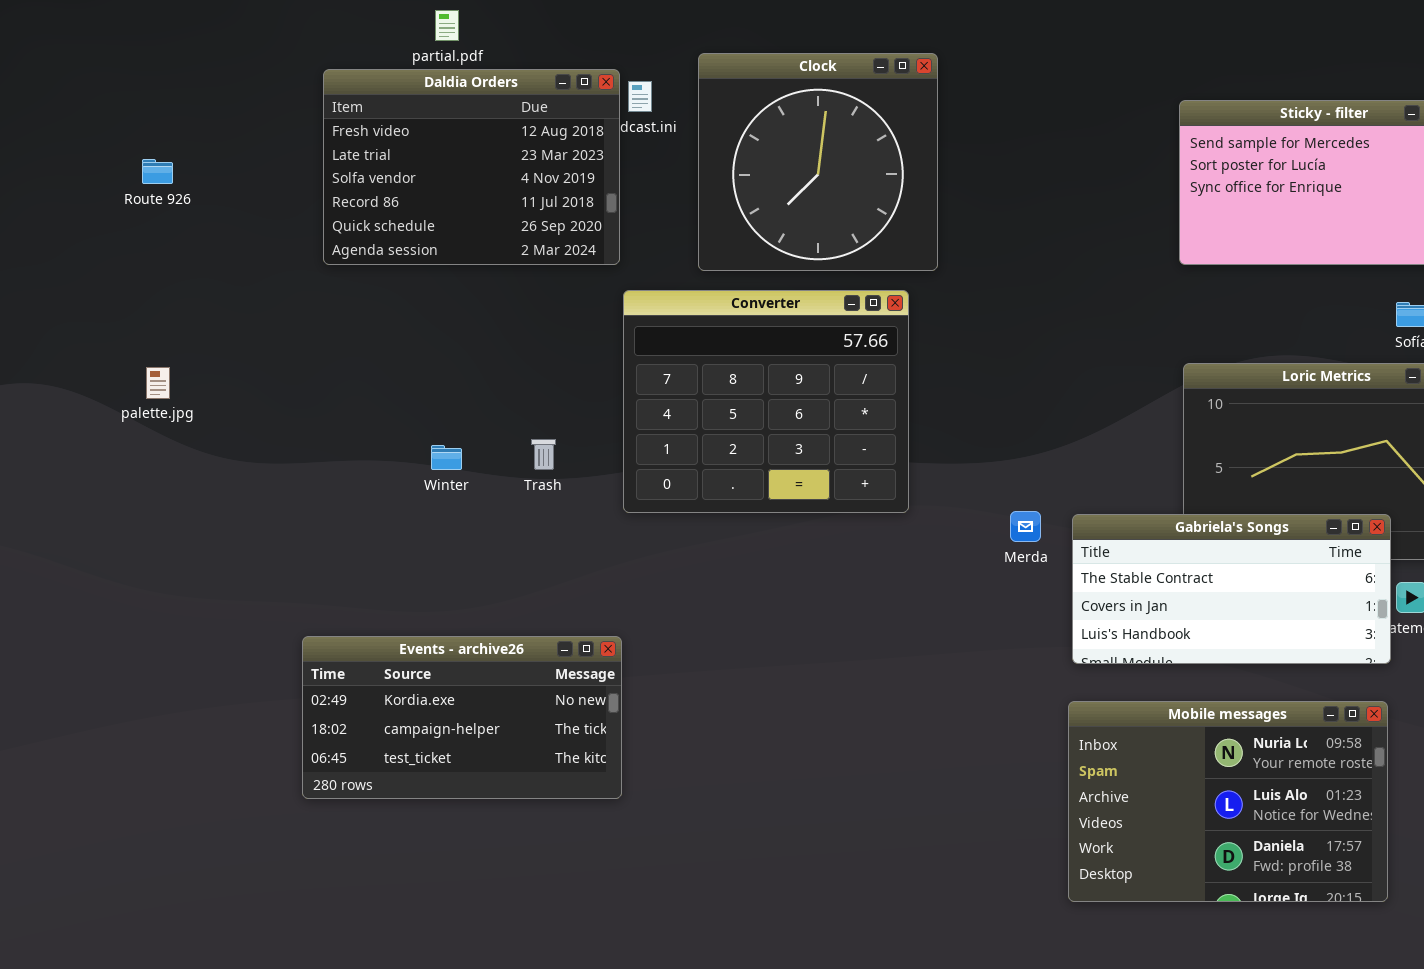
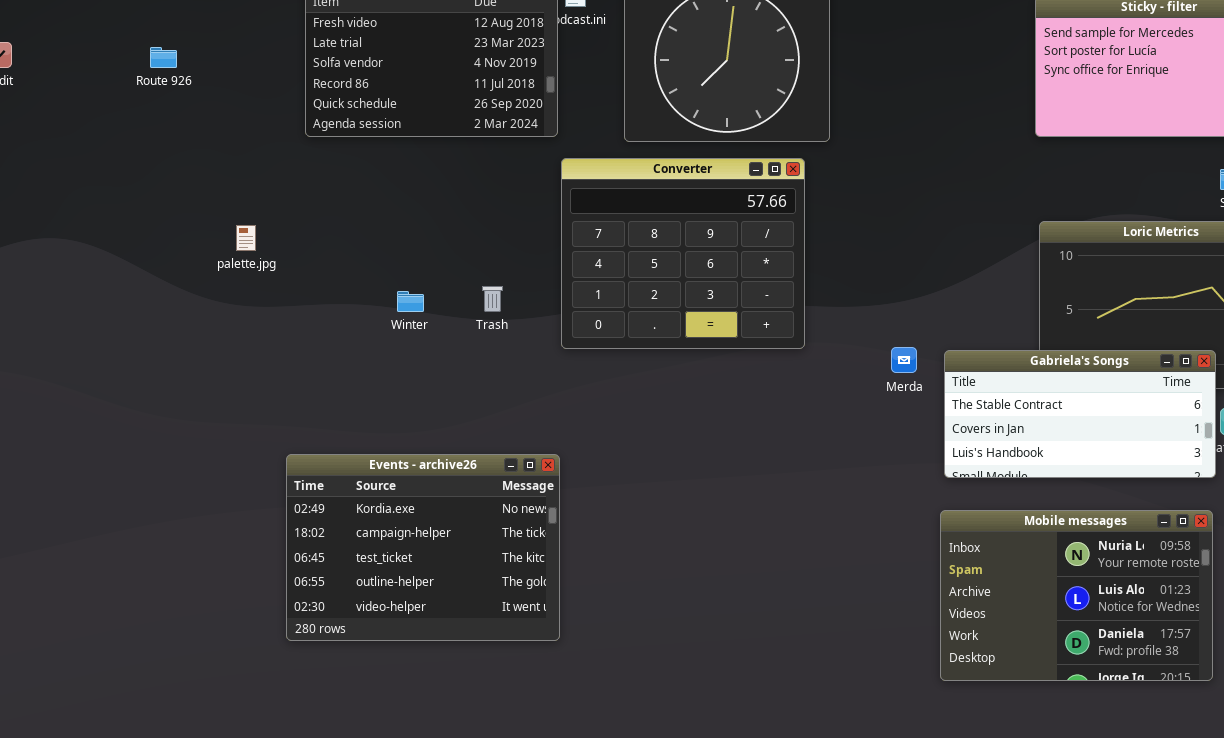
palette.jpg: [146,367,170,399] -> [236,225,256,251], moved
Events - archive26: [302,636,622,799] -> [286,454,560,641], resized

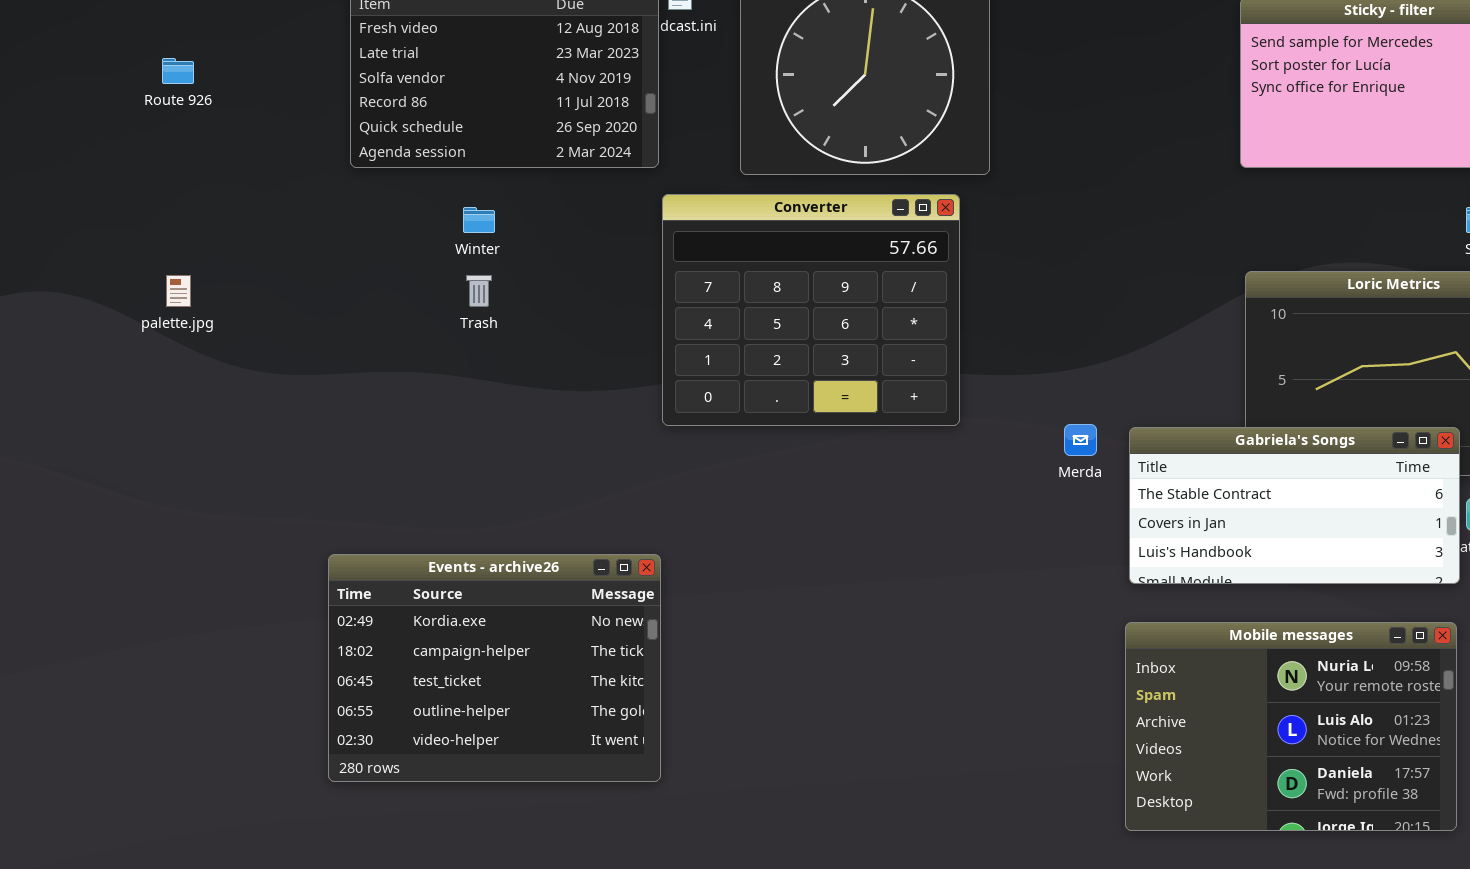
palette.jpg: [236,225,256,251] -> [166,275,191,307], moved
Trash: [482,286,503,312] -> [466,275,492,307], moved
Winter: [397,291,424,312] -> [463,207,495,233], moved

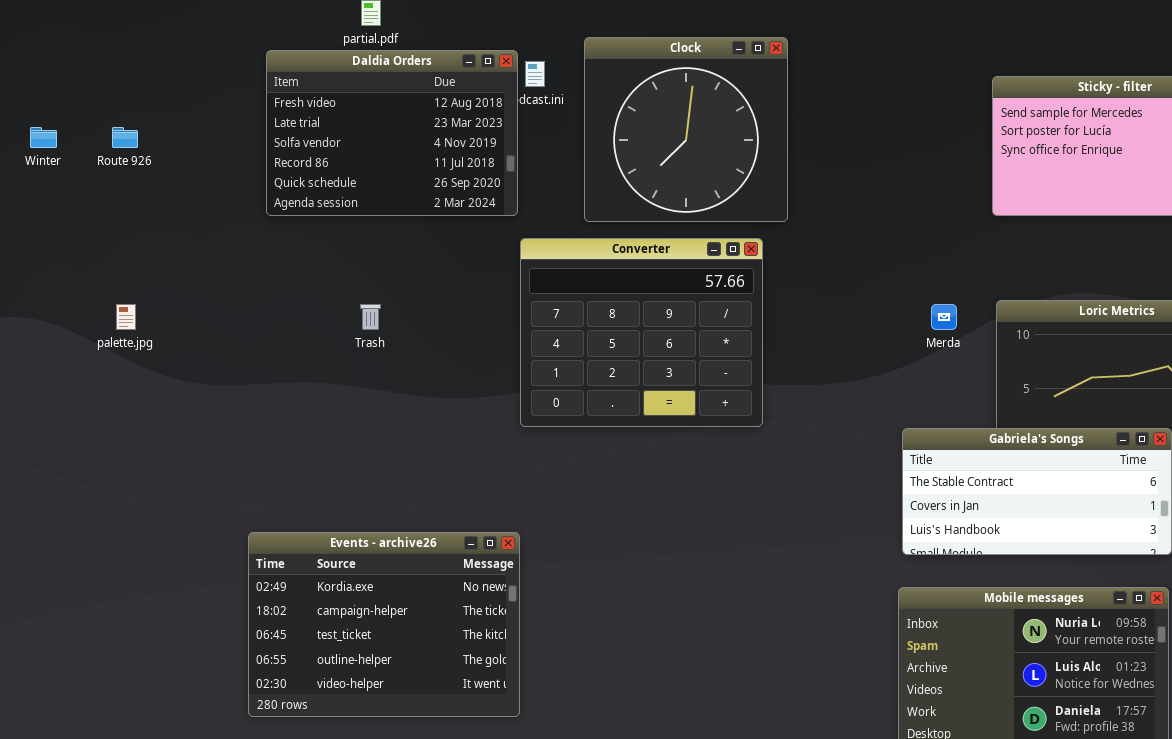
Winter: [463,207,495,233] -> [30,127,57,148], moved
Merda: [1064,424,1097,456] -> [931,304,957,330], moved

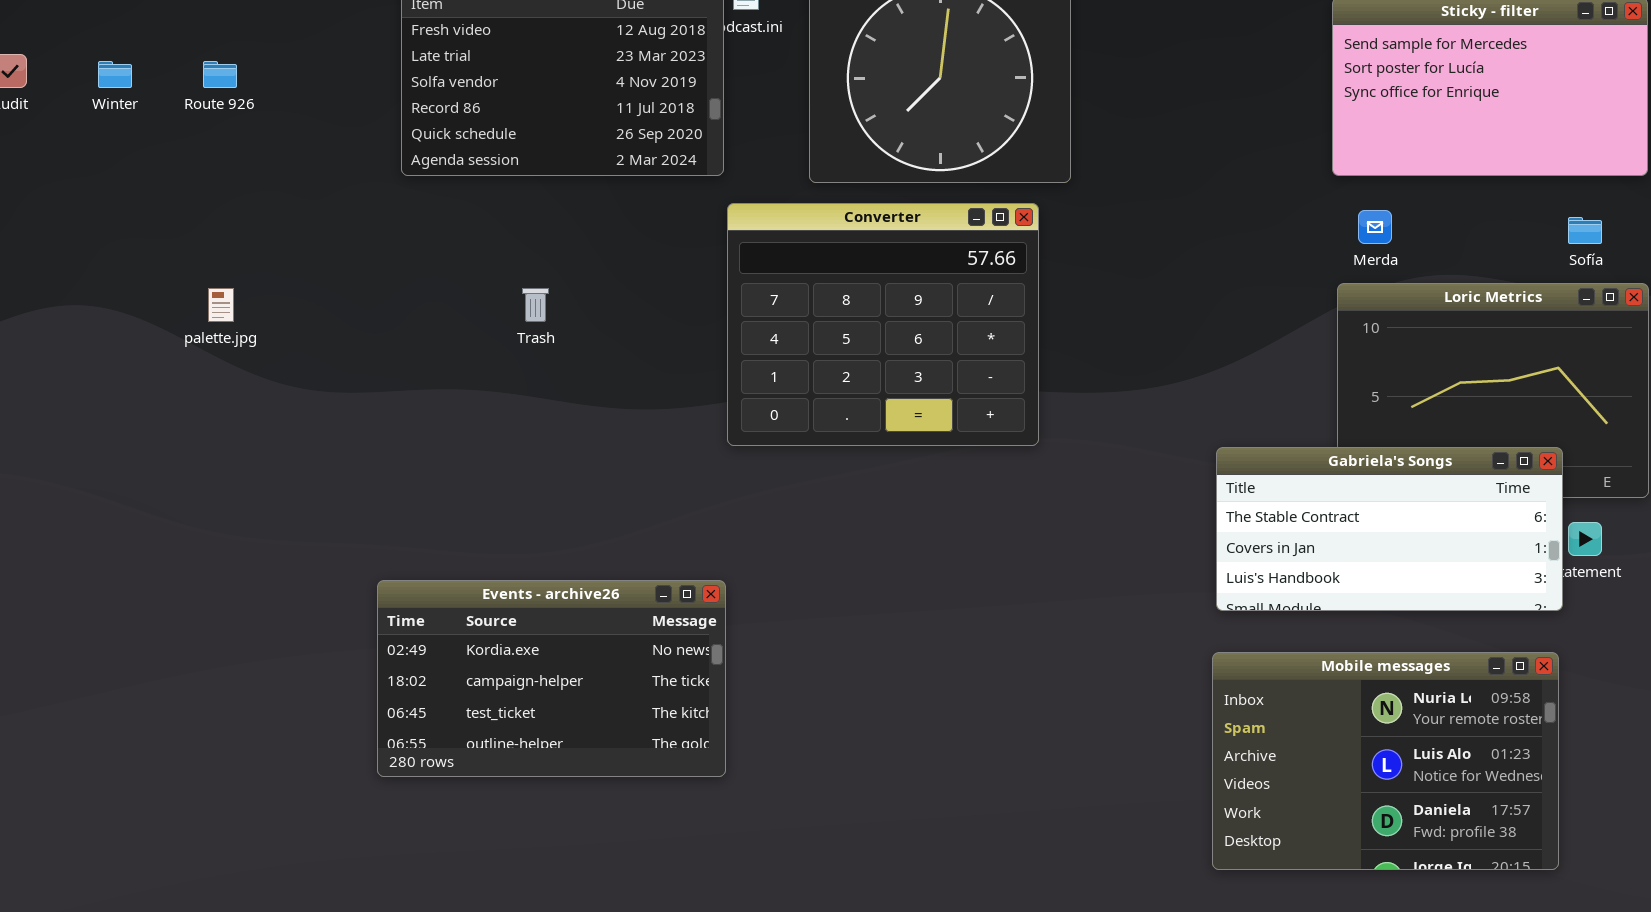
Merda: [931,304,957,330] -> [1358,210,1392,244], moved
Events - archive26: [248,532,520,717] -> [377,580,726,777], resized

